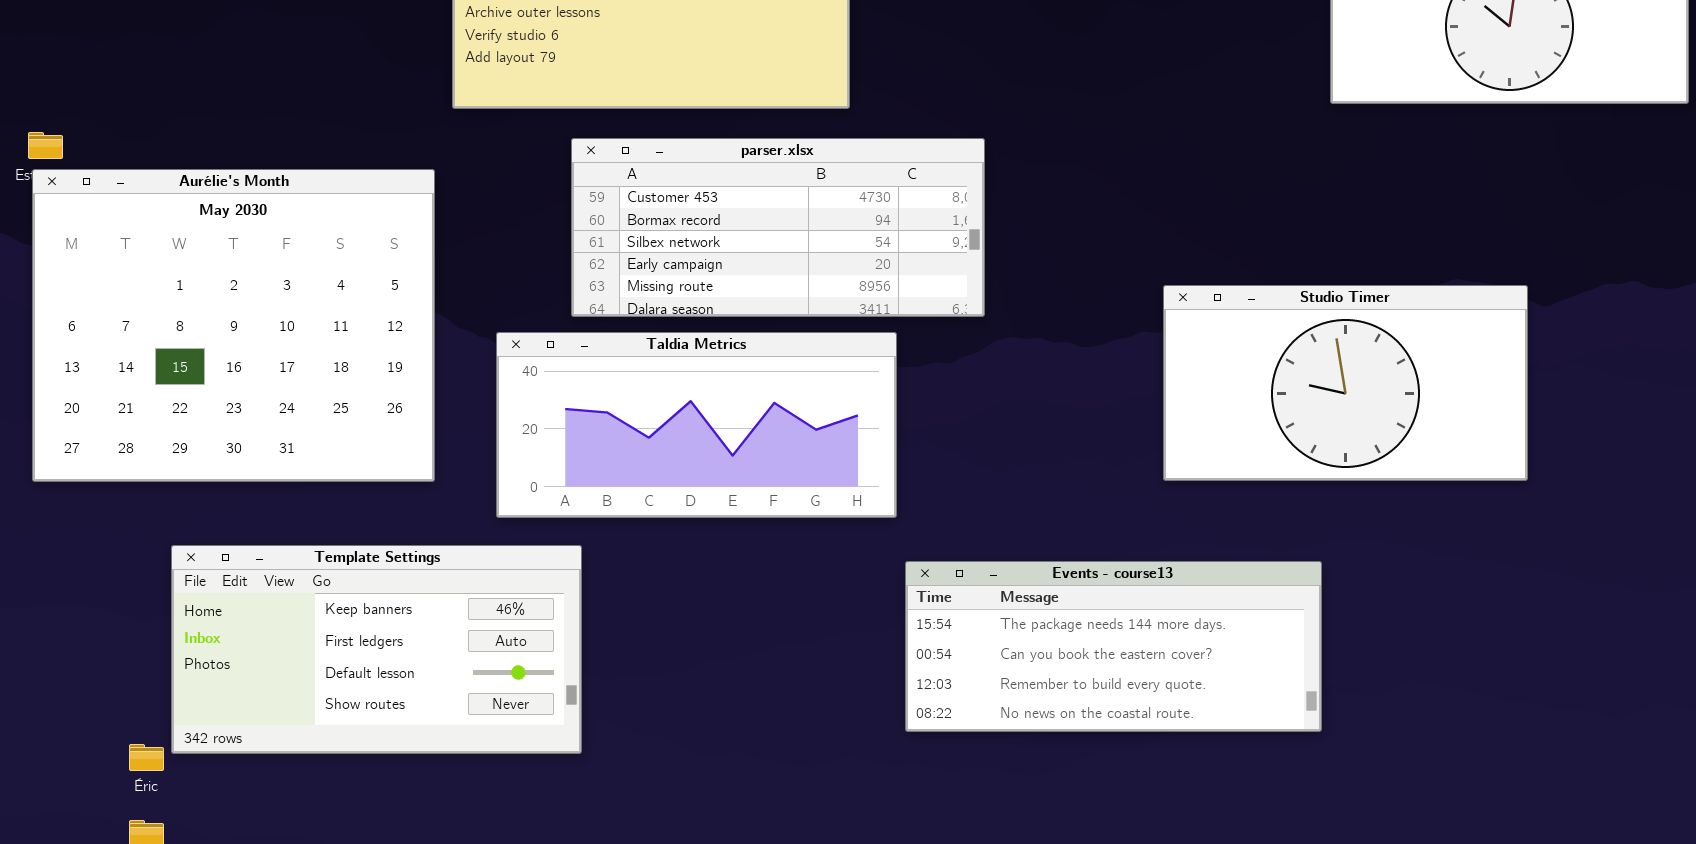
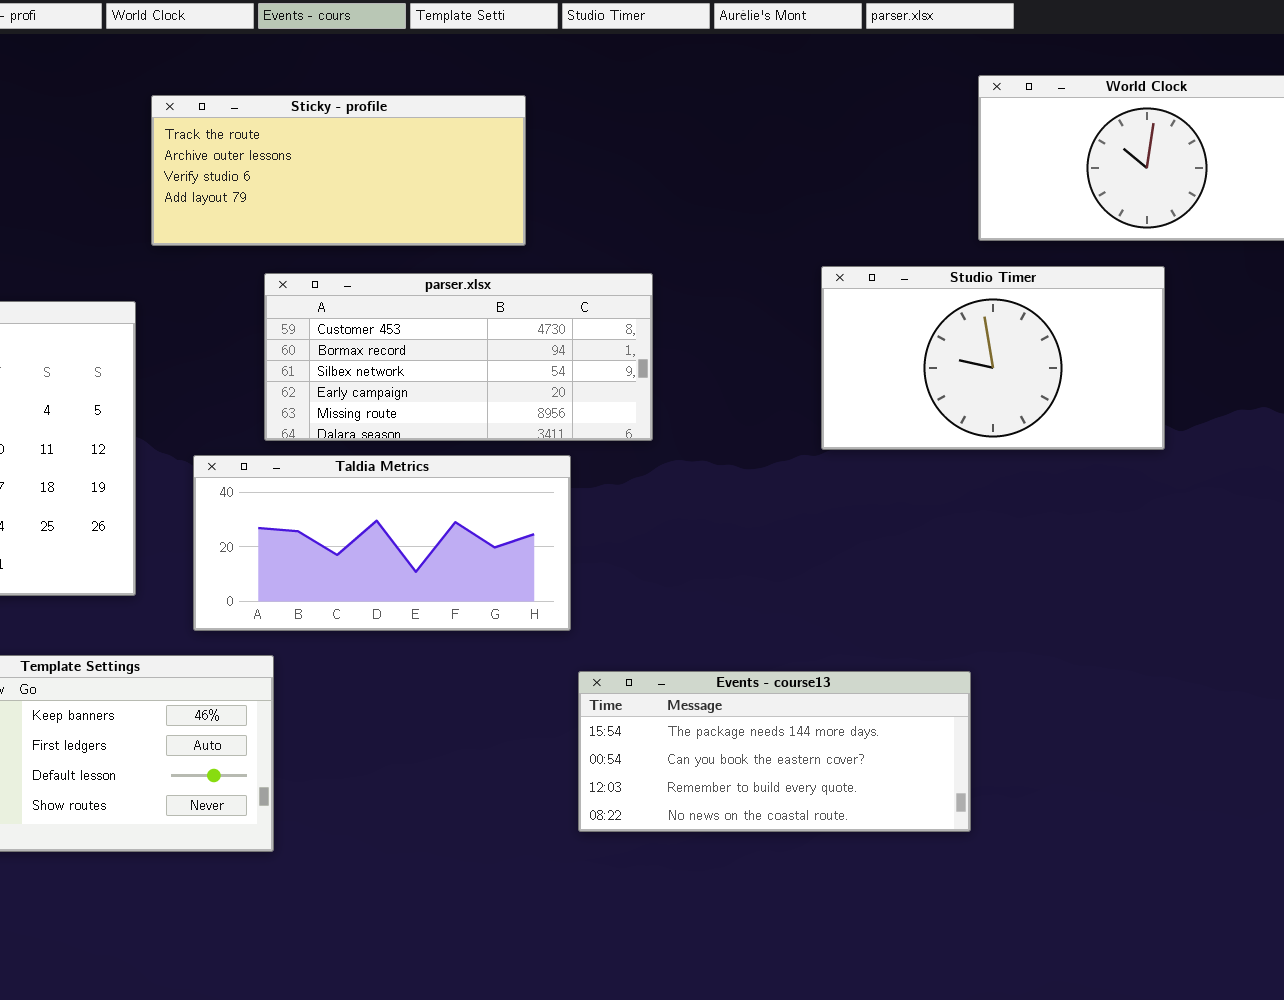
Studio Timer: [1163,285,1528,481] -> [821,266,1165,450], moved

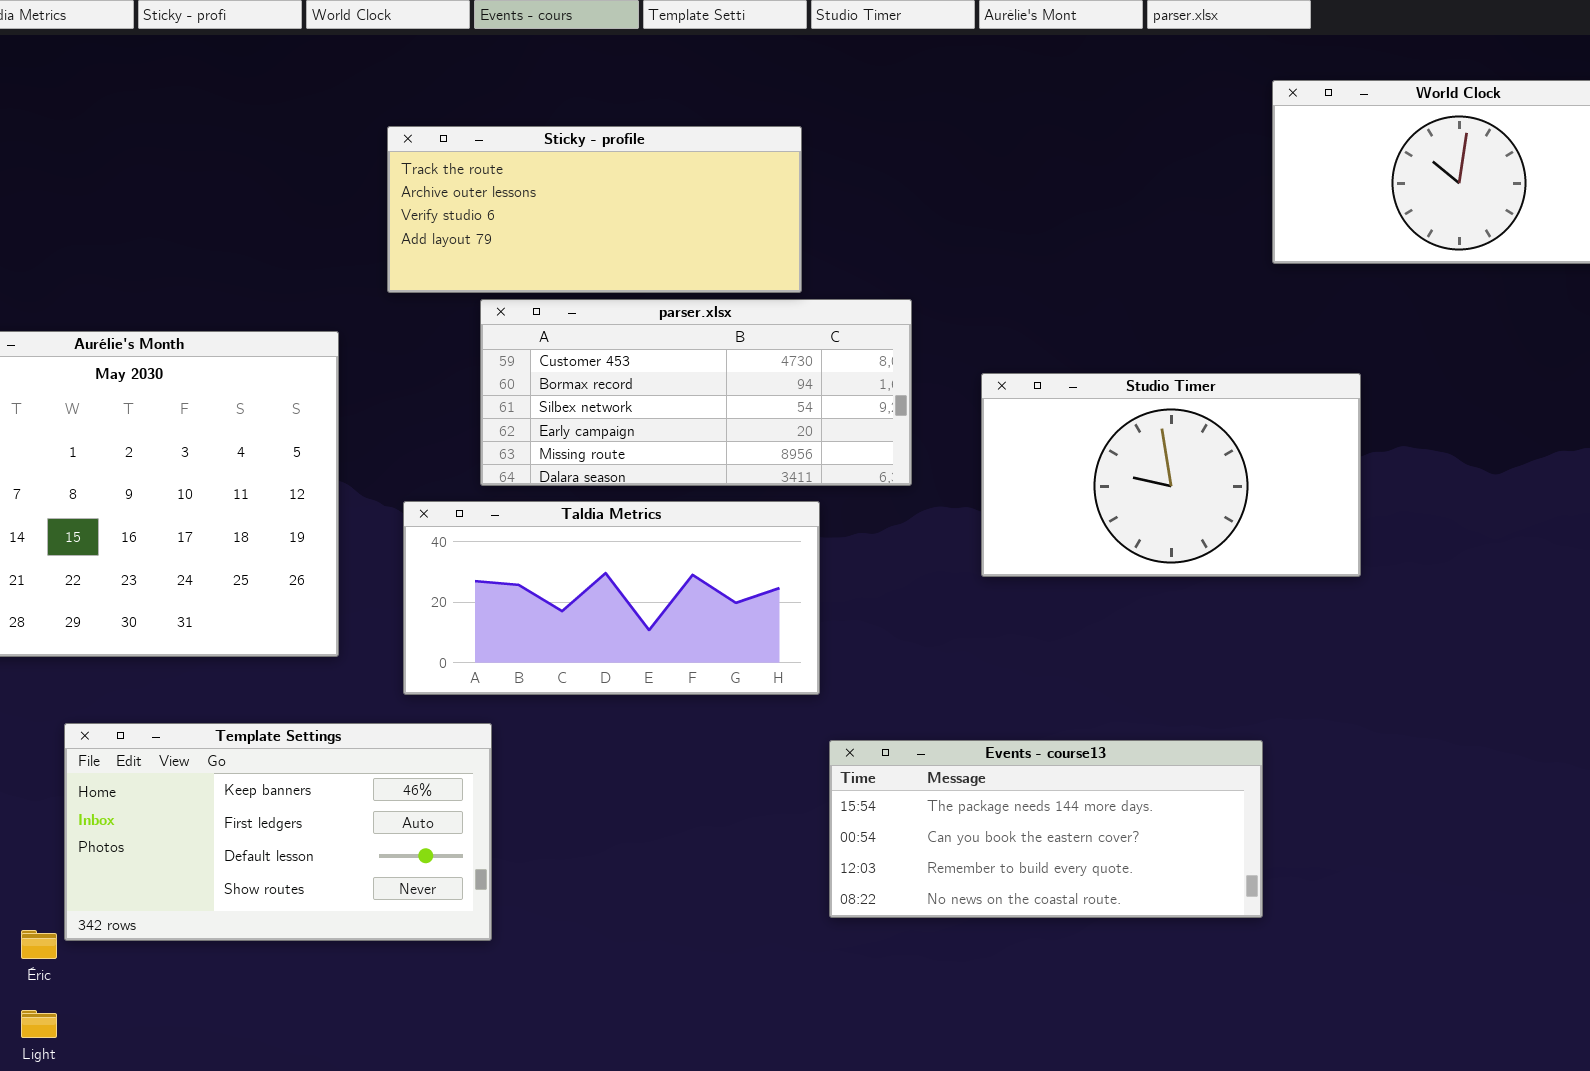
Sticky - profile: [151,95,526,246] -> [387,126,802,293], moved
Studio Timer: [821,266,1165,450] -> [981,373,1361,577], moved

